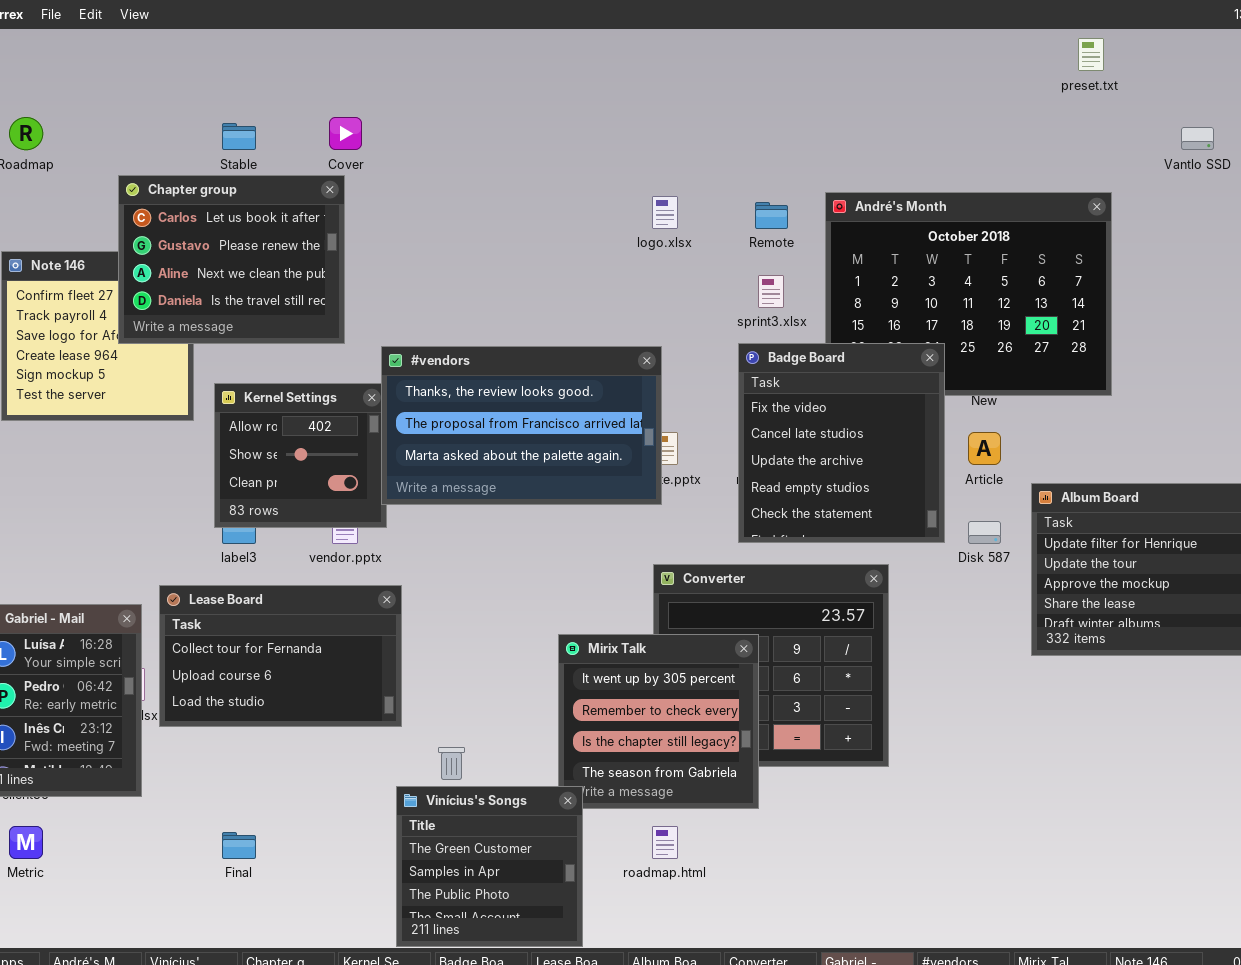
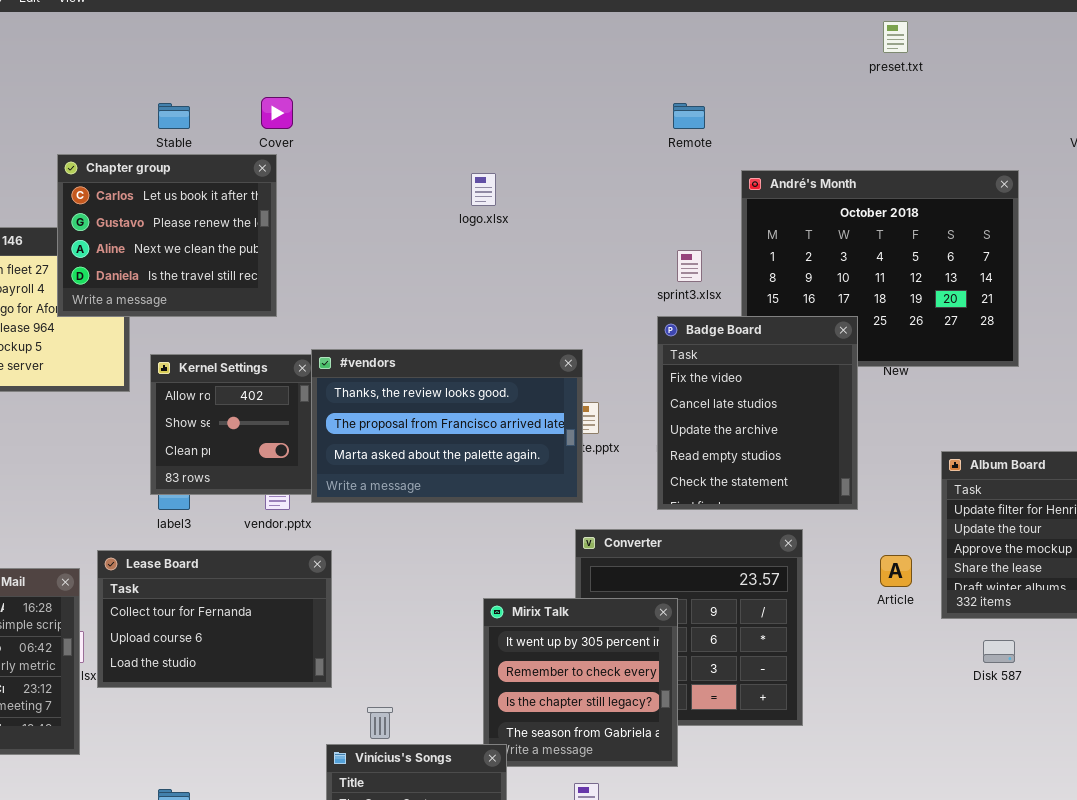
preset.txt: [1078,38,1104,71] -> [883,21,908,53], moved
logo.xlsx: [652,196,678,229] -> [471,173,496,206], moved
Remote: [755,202,788,229] -> [673,103,705,129], moved
#vendors: [381,346,662,505] -> [311,349,583,503], moved
Article: [968,432,1001,465] -> [880,555,912,587], moved
Disk 587: [968,521,1001,544] -> [983,640,1015,663], moved

